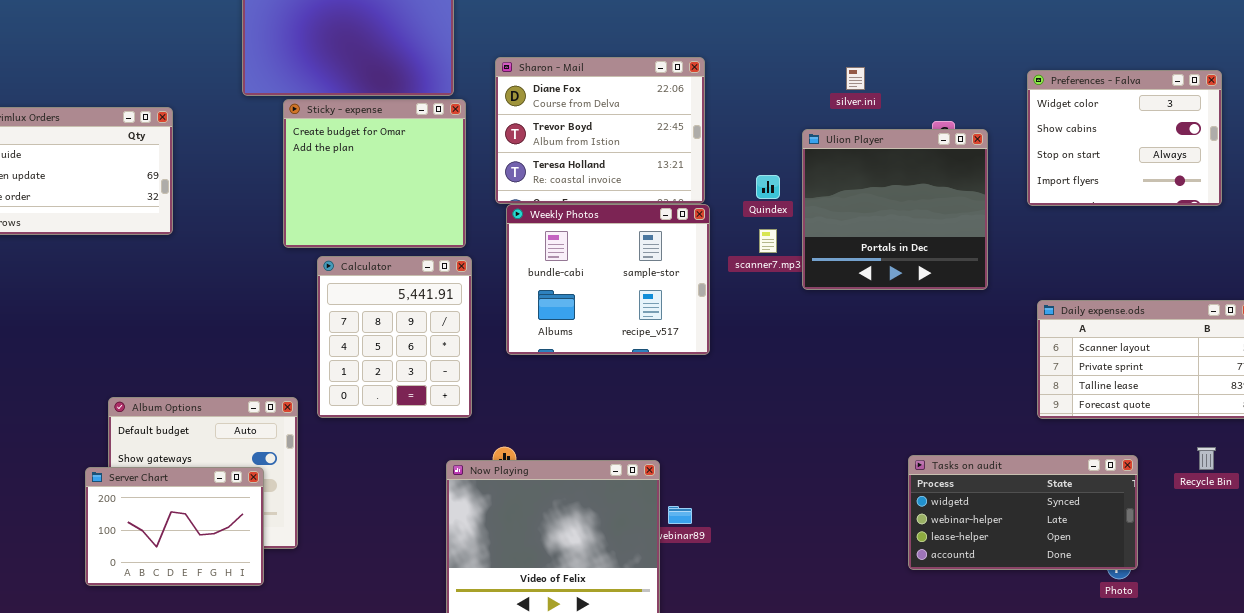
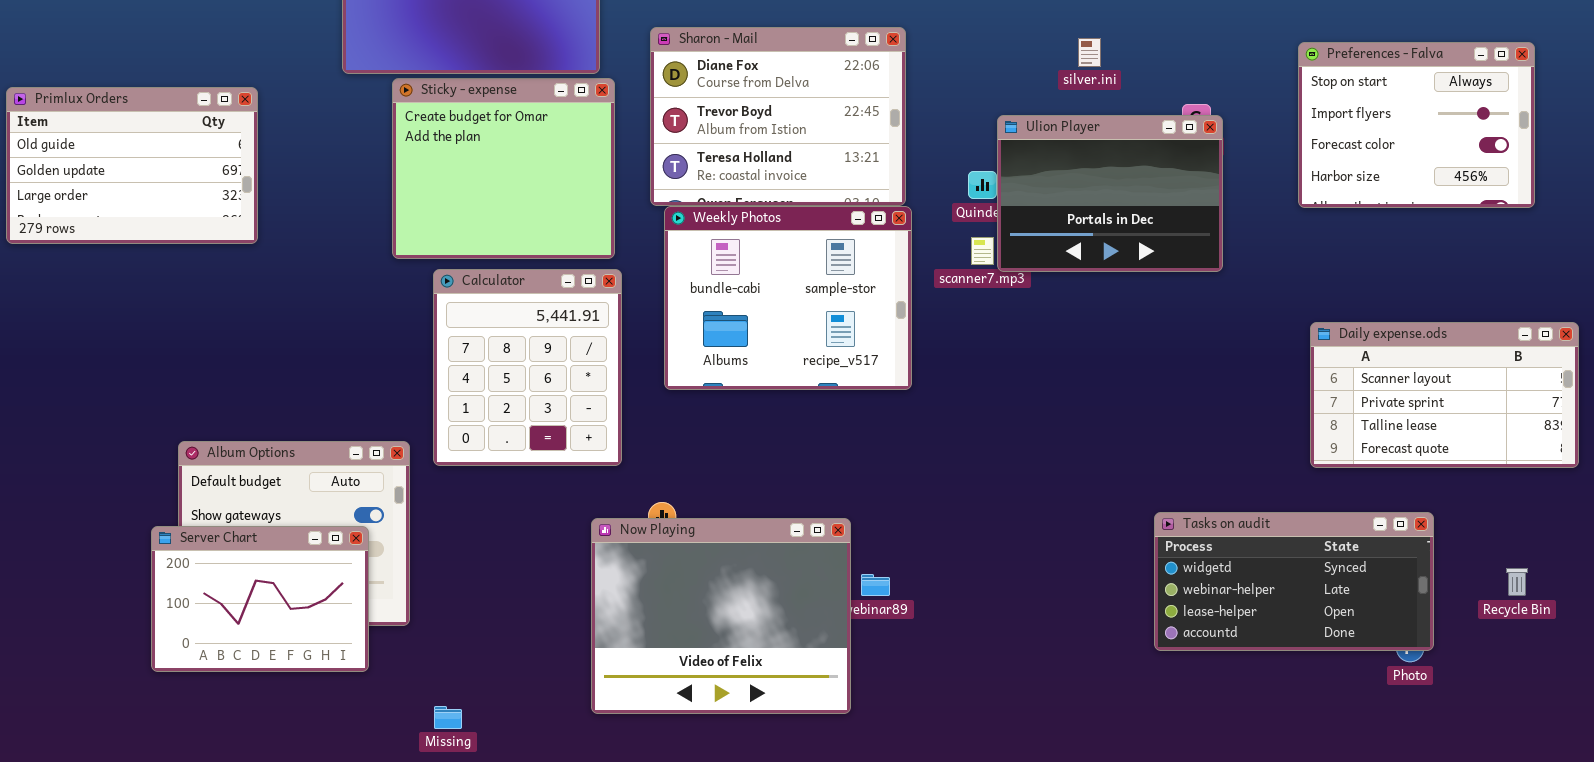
Preferences - Falva: [1027,70,1222,206] -> [1298,42,1535,208], scrolled down 2 rows
Ulion Player: [802,129,988,290] -> [997,115,1223,272], moved, resized
Recycle Bin: [1197,447,1216,470] -> [1506,568,1528,596], moved

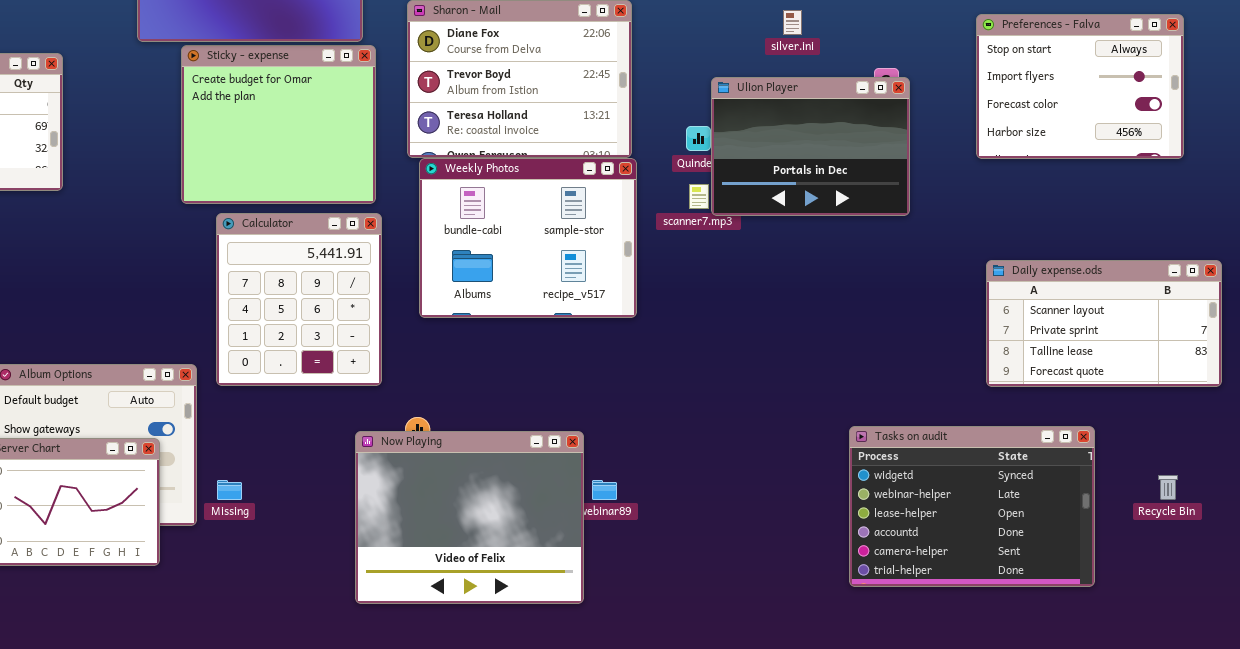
Tasks on audit: [1154,512,1434,651] -> [849,426,1095,587], resized
Missing: [434,706,462,729] -> [217,480,242,500], moved

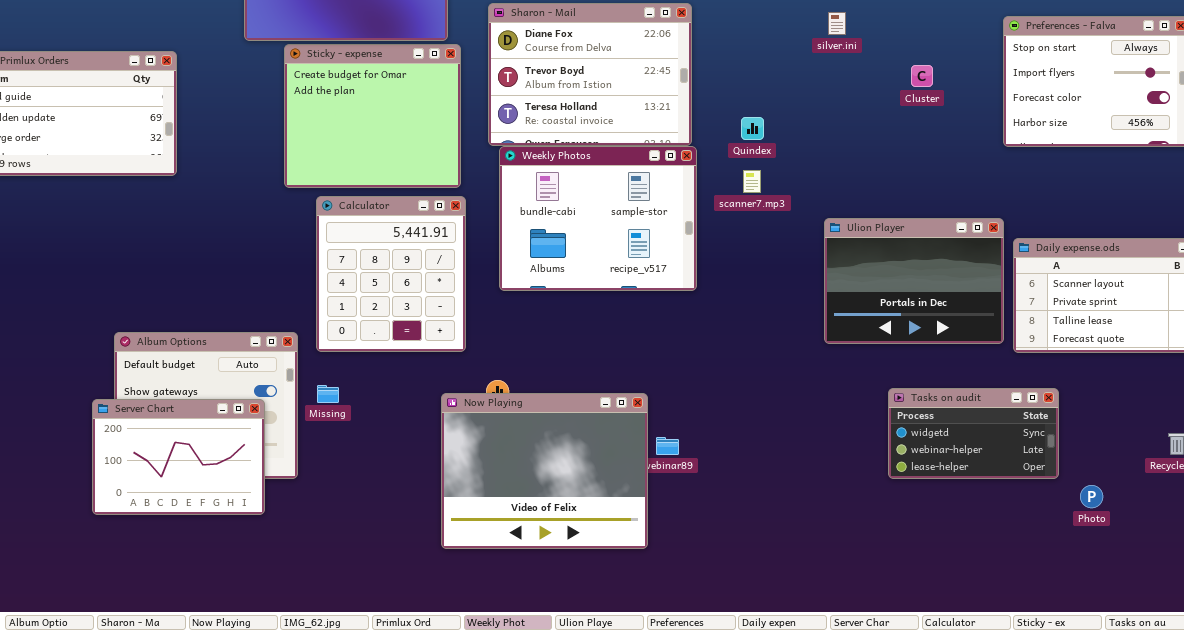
Ulion Player: [711,77,910,216] -> [824,218,1004,344], moved
Tasks on audit: [849,426,1095,587] -> [888,388,1059,479], resized
Missing: [217,480,242,500] -> [317,385,339,403], moved

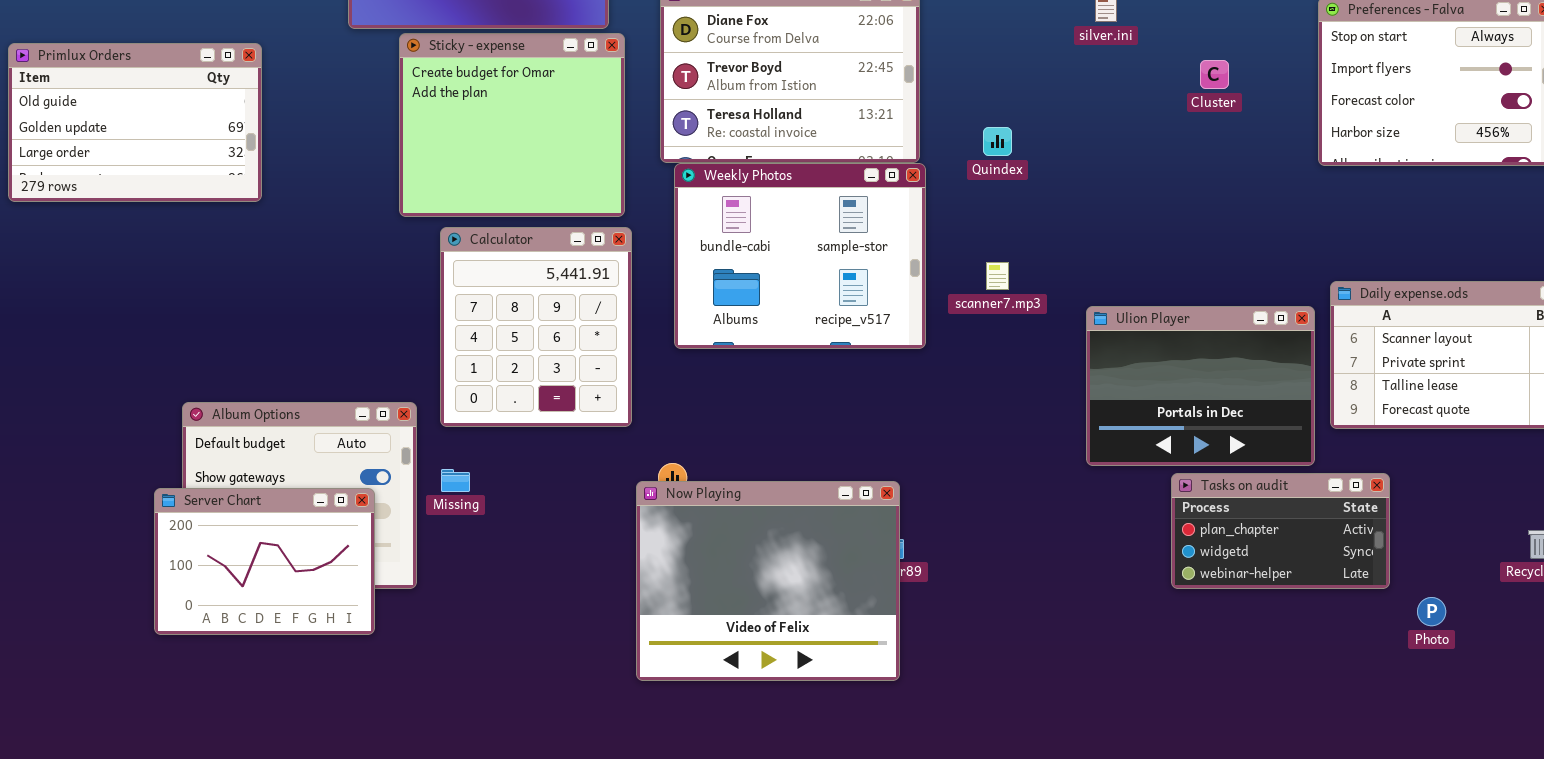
scanner7.mp3: [743,170,761,193] -> [986,262,1009,290], moved
Ulion Player: [824,218,1004,344] -> [1086,306,1315,466], moved
Tasks on audit: [888,388,1059,479] -> [1171,473,1390,589], scrolled up 1 row
Now Playing: [441,393,648,549] -> [636,481,900,681], moved

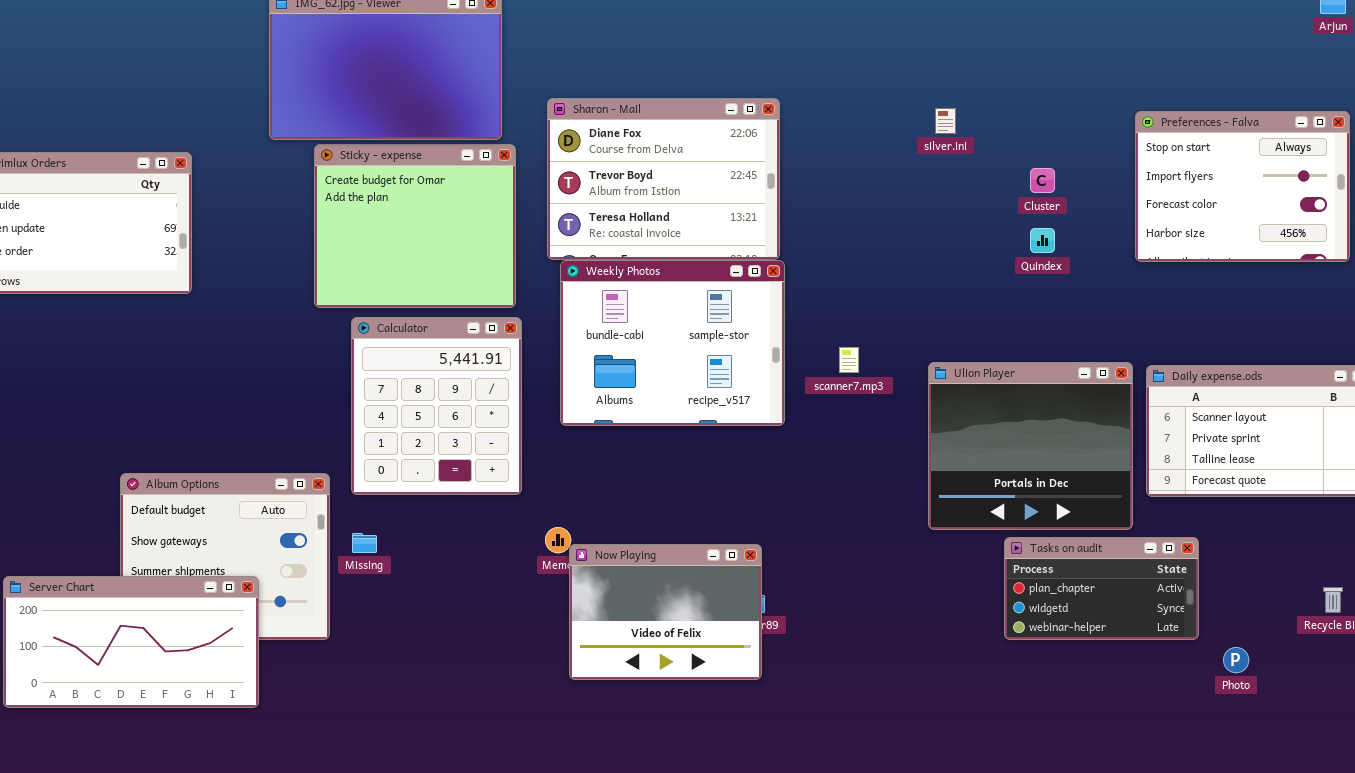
Quindex: [983,127,1012,156] -> [1030,228,1055,253], moved
Ulion Player: [1086,306,1315,466] -> [928,362,1133,530], resized
Now Playing: [636,481,900,681] -> [569,544,762,680], resized
Server Chart: [154,488,375,635] -> [3,576,259,708], moved, resized

